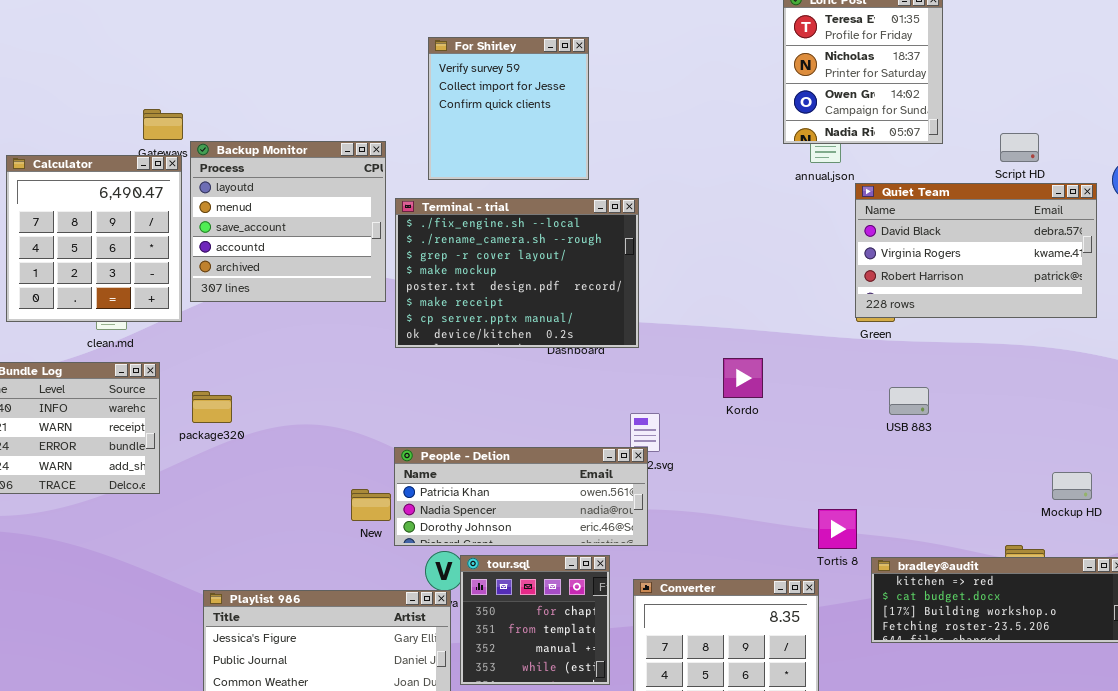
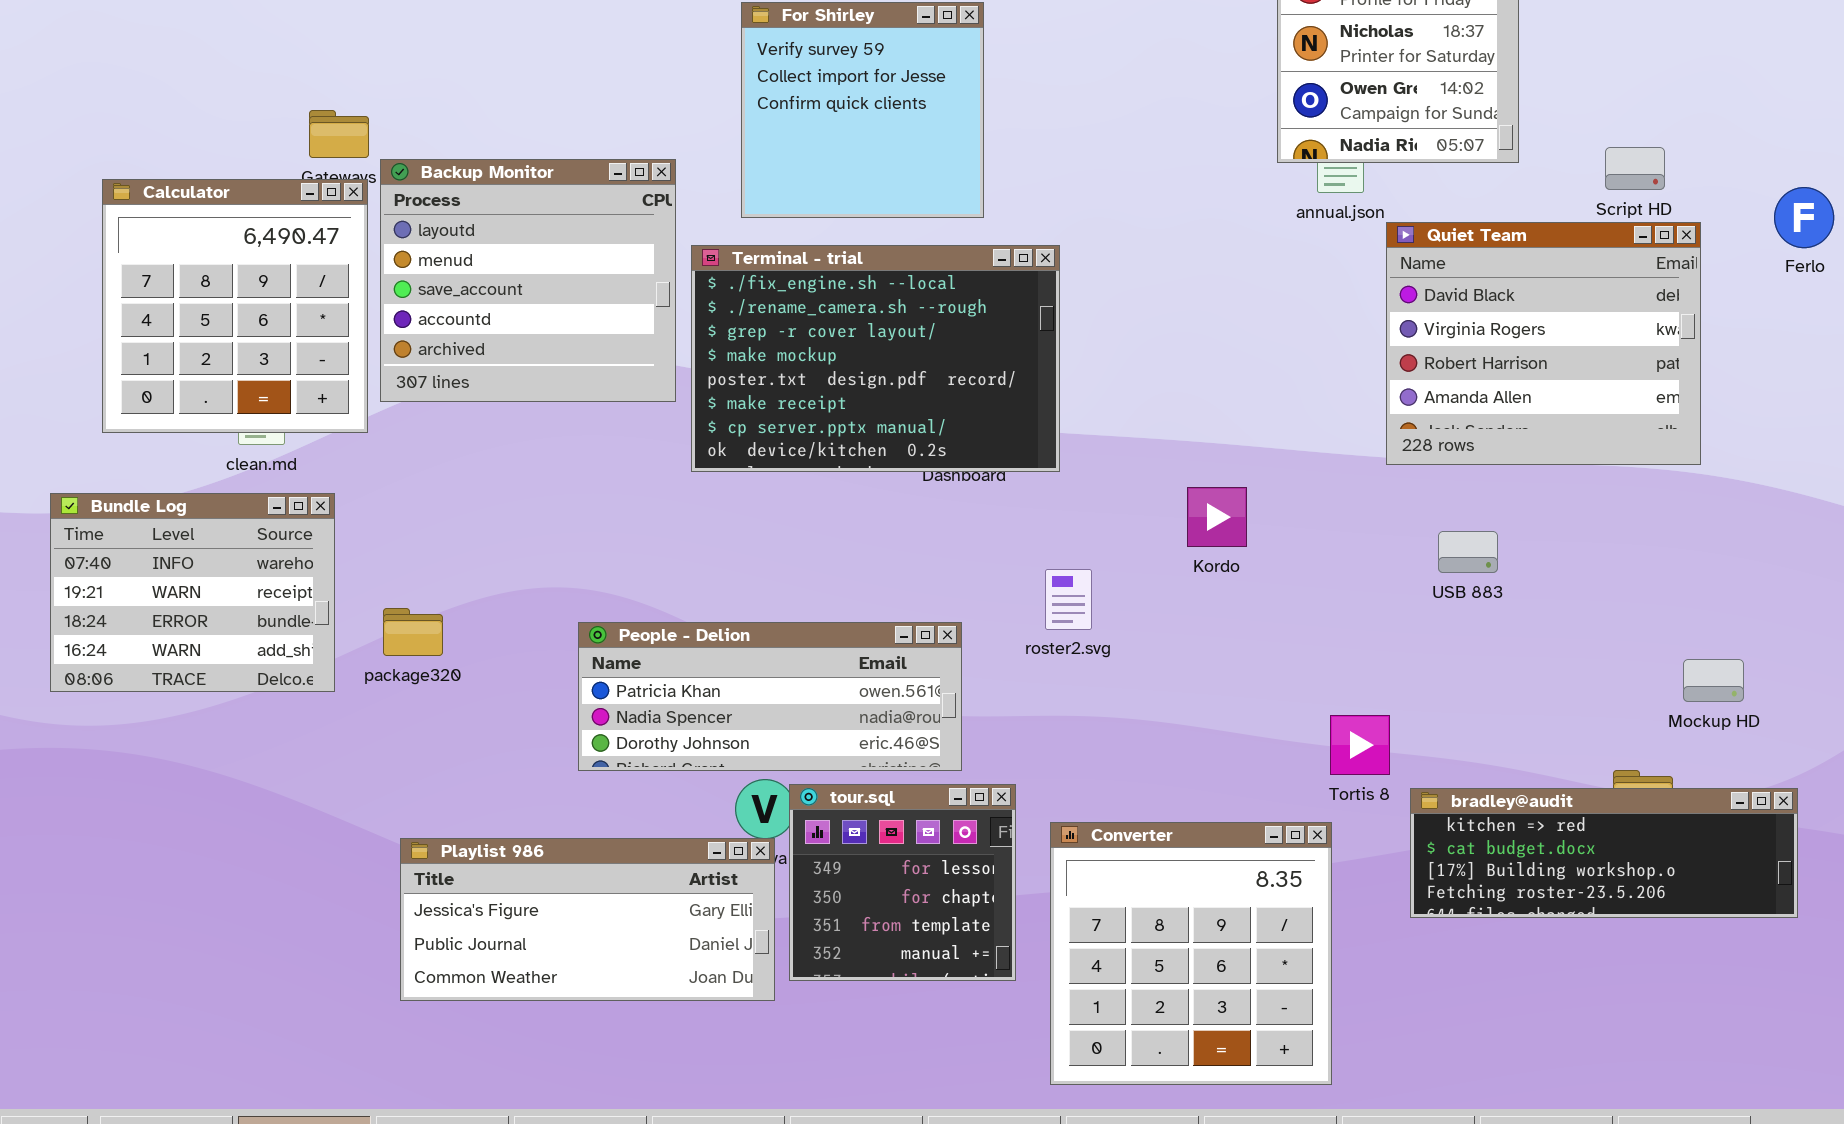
Quiet Team: [855,183,1097,318] -> [1386,222,1701,465], resized
package320: [192,391,232,423] -> [383,608,443,656], moved
People - Delion: [394,447,648,546] -> [578,622,962,771], moved
tour.sql: [460,555,610,685] -> [789,784,1016,981], scrolled up 1 row

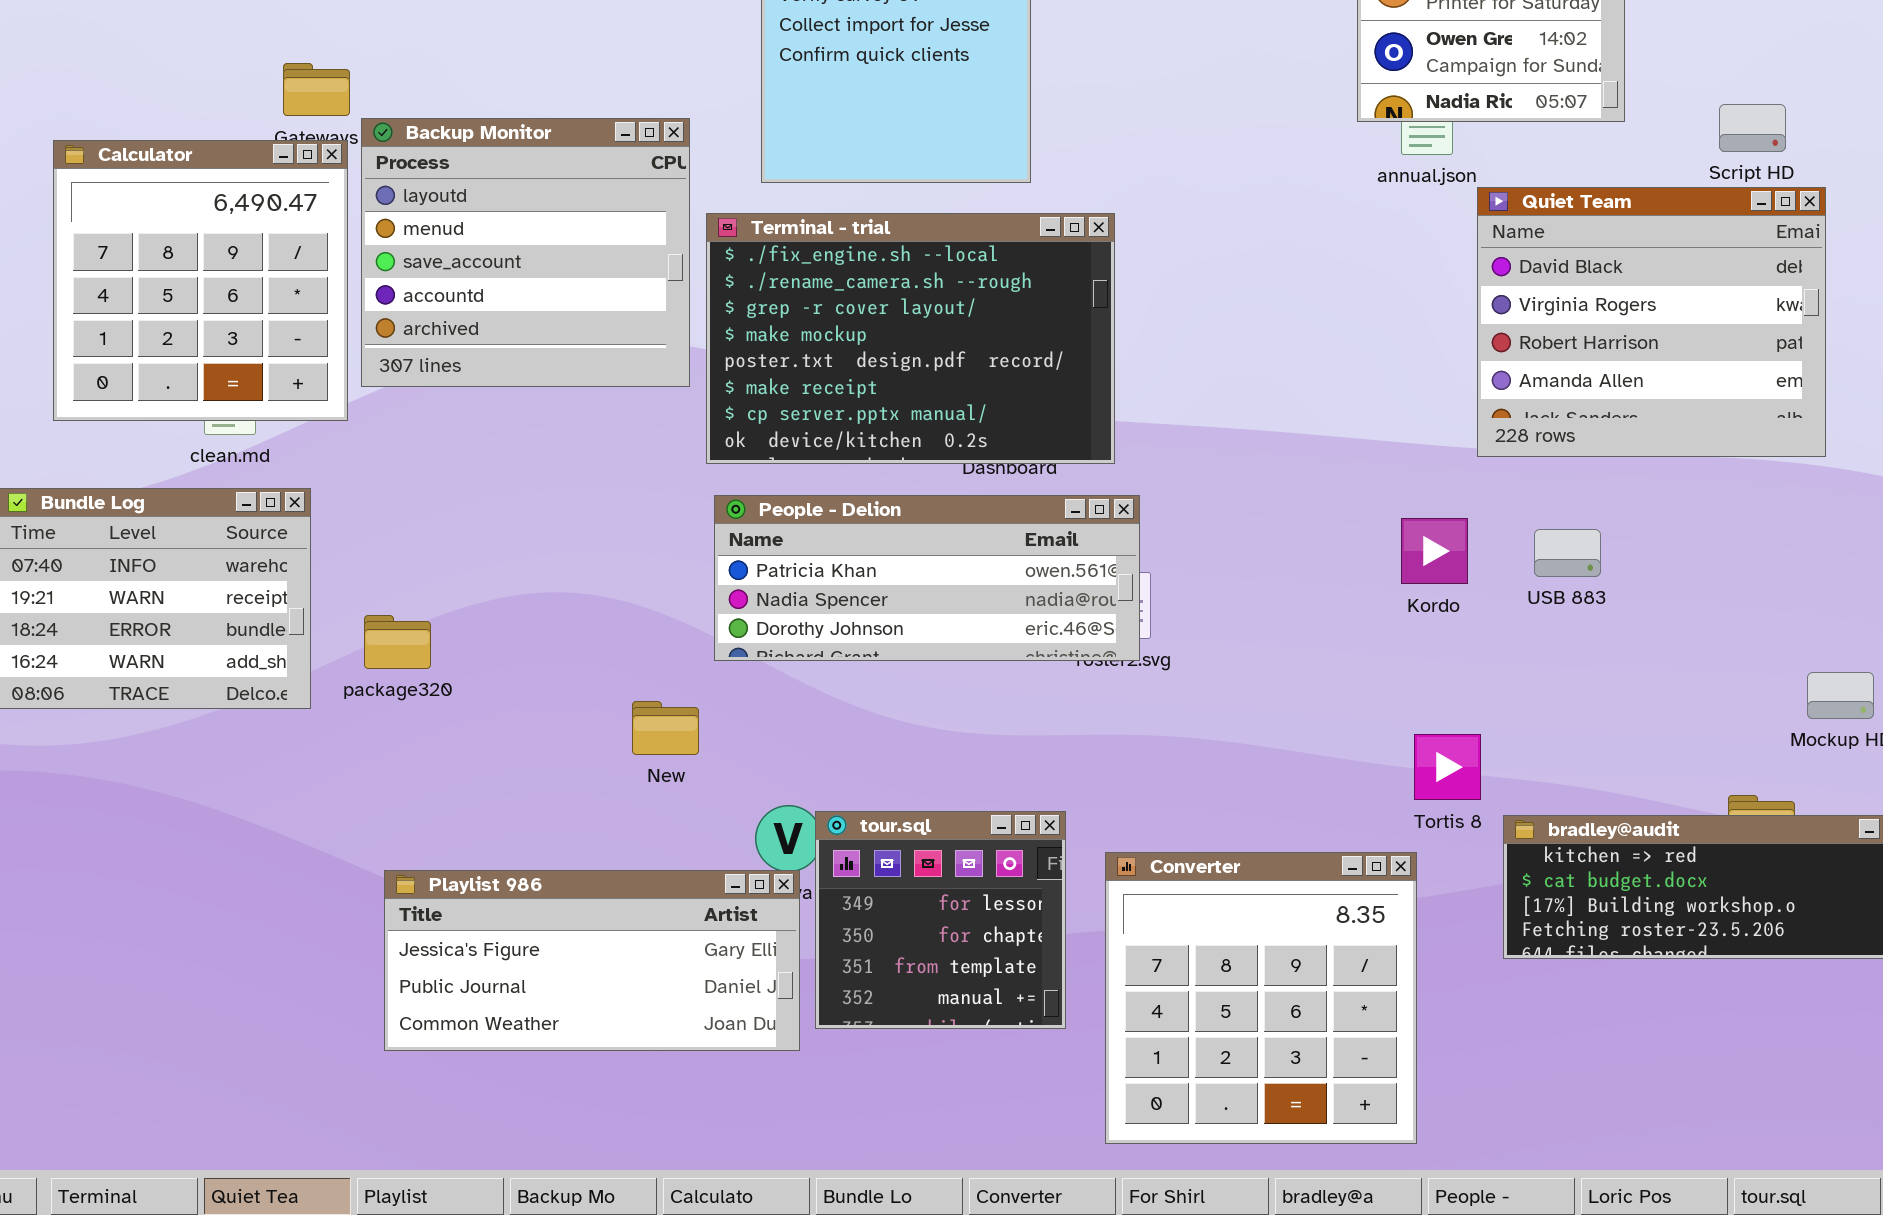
Kordo: [1187,487,1247,547] -> [1401,518,1468,584], moved
People - Delion: [578,622,962,771] -> [714,495,1140,661], moved

